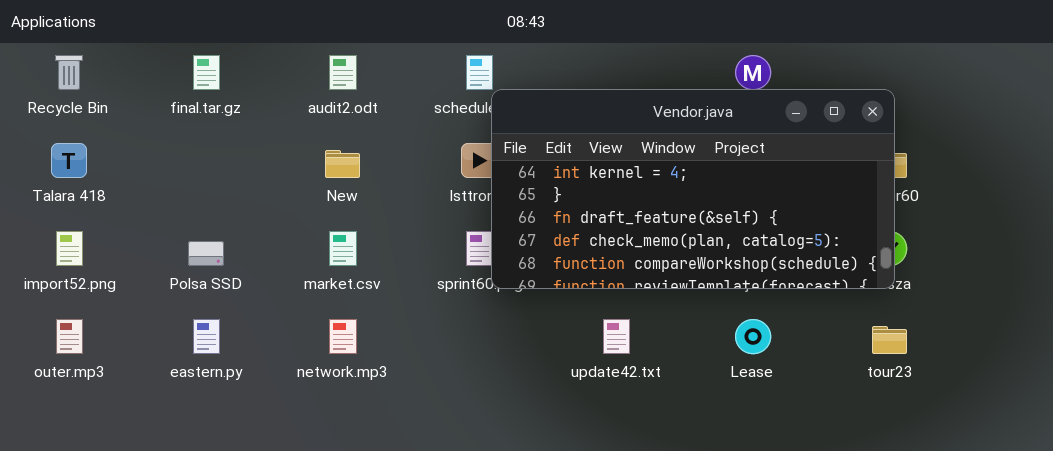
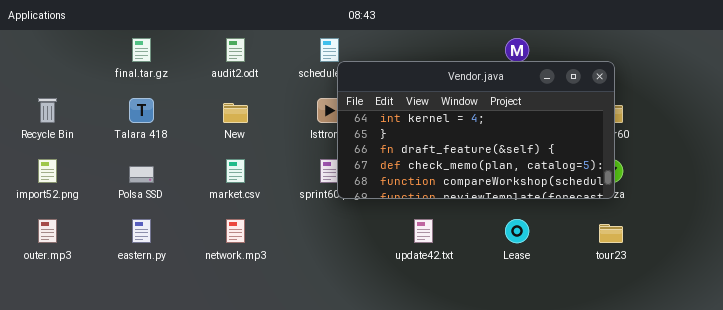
Recycle Bin: [55,55,83,90] -> [38,98,57,123], moved
Talara 418: [51,143,87,178] -> [129,98,154,123], moved

